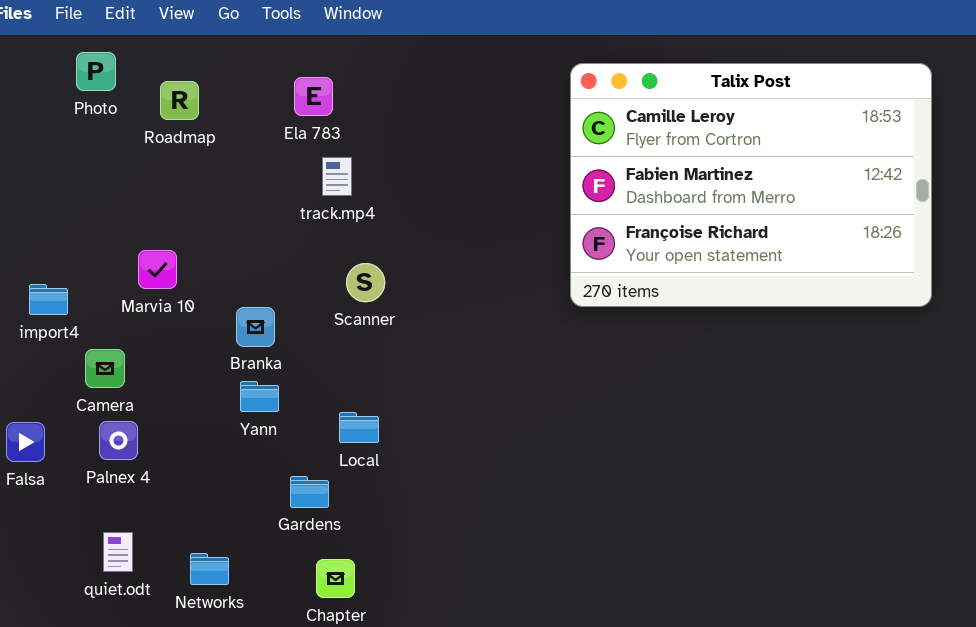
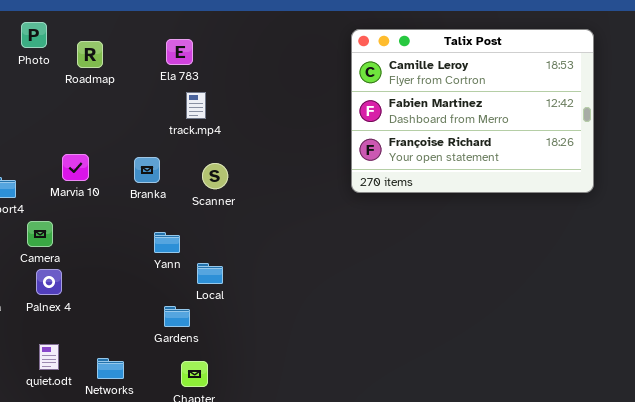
Branka: [236,307,275,347] -> [134,157,160,183], moved
Yann: [240,381,279,412] -> [154,232,180,253], moved

